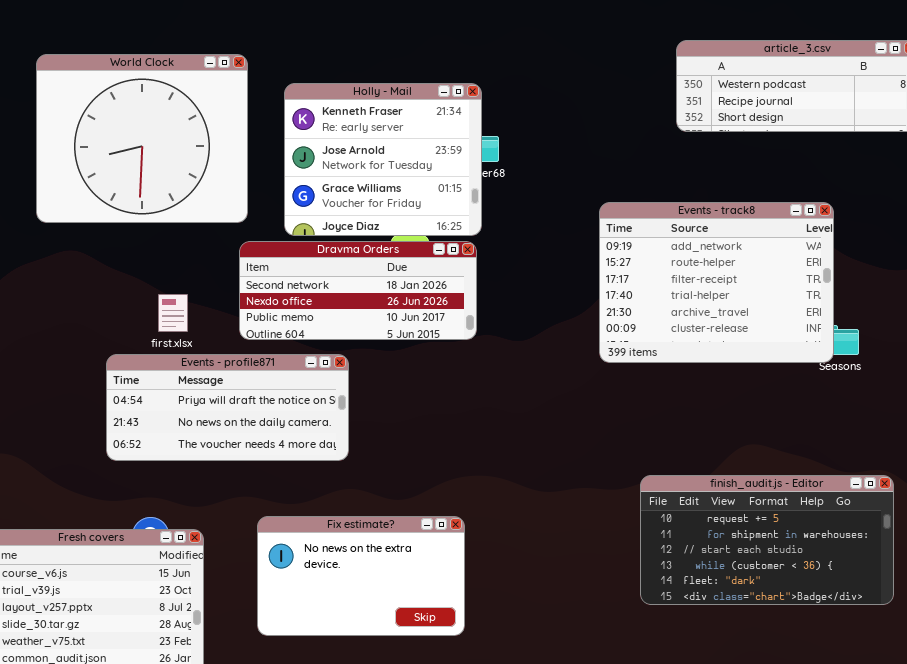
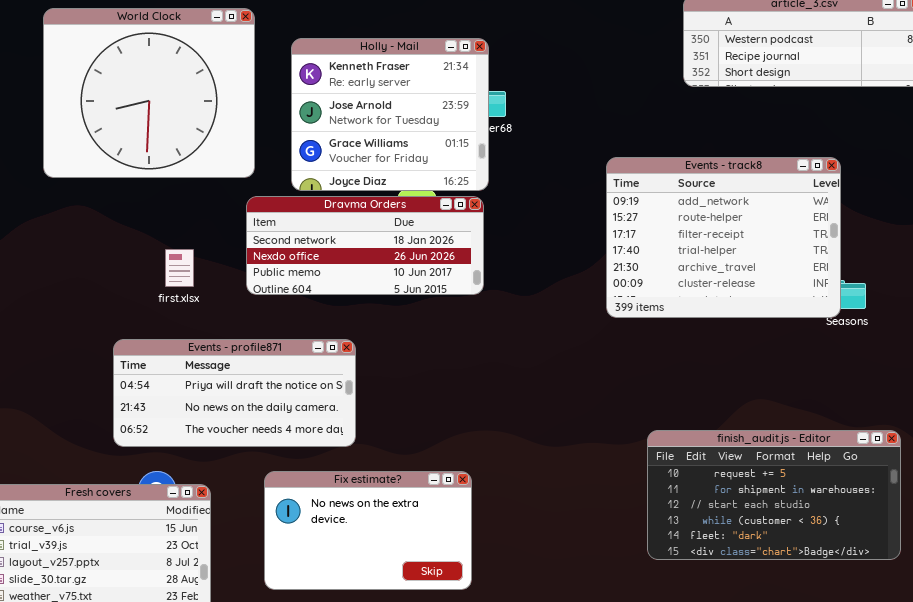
Events - profile871: [106,354,349,461] -> [113,339,356,447], moved

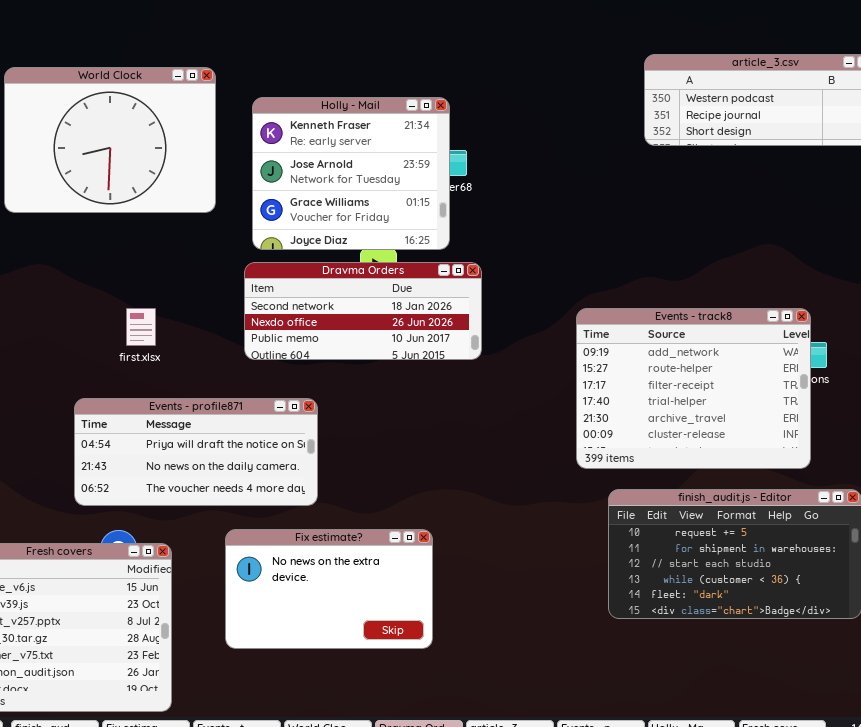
World Clock: [43,8,255,178] -> [4,67,216,213], resized
Events - track8: [606,157,841,318] -> [576,308,811,469], moved
Dravma Orders: [246,196,484,295] -> [244,262,482,360], moved

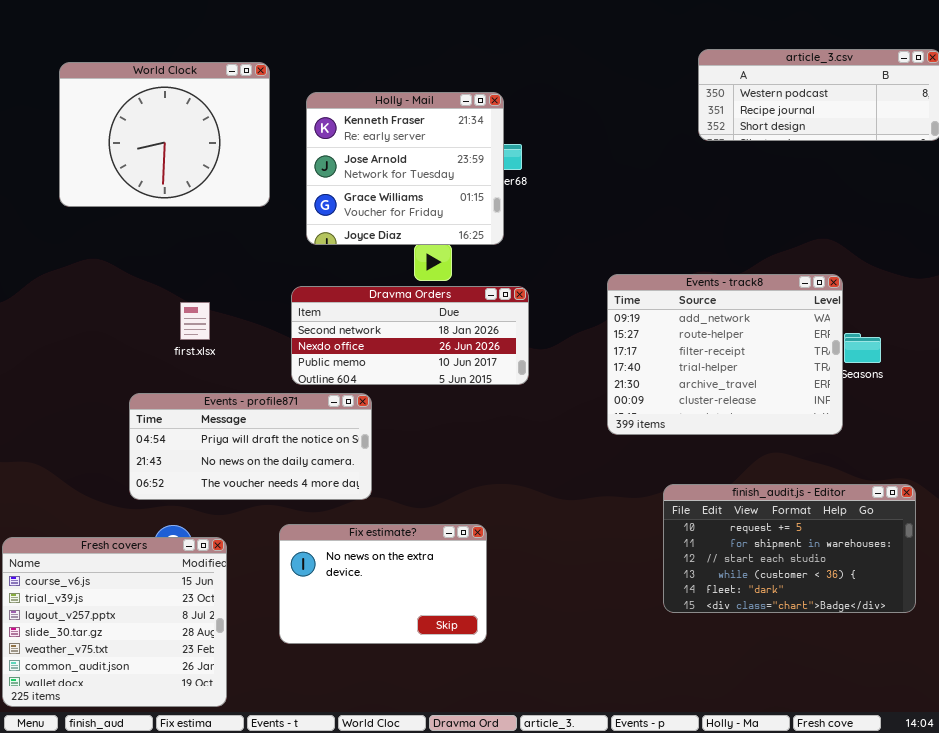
Dravma Orders: [244,262,482,360] -> [291,286,529,385], moved
Events - track8: [576,308,811,469] -> [607,274,843,435], moved

